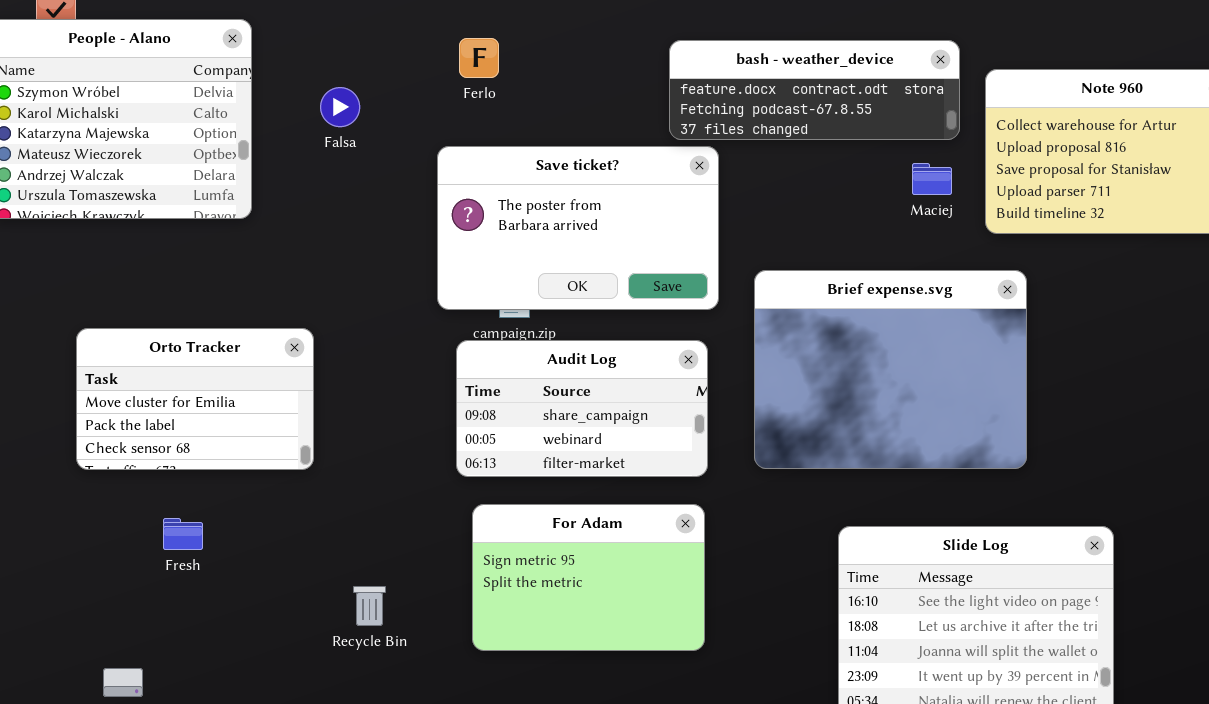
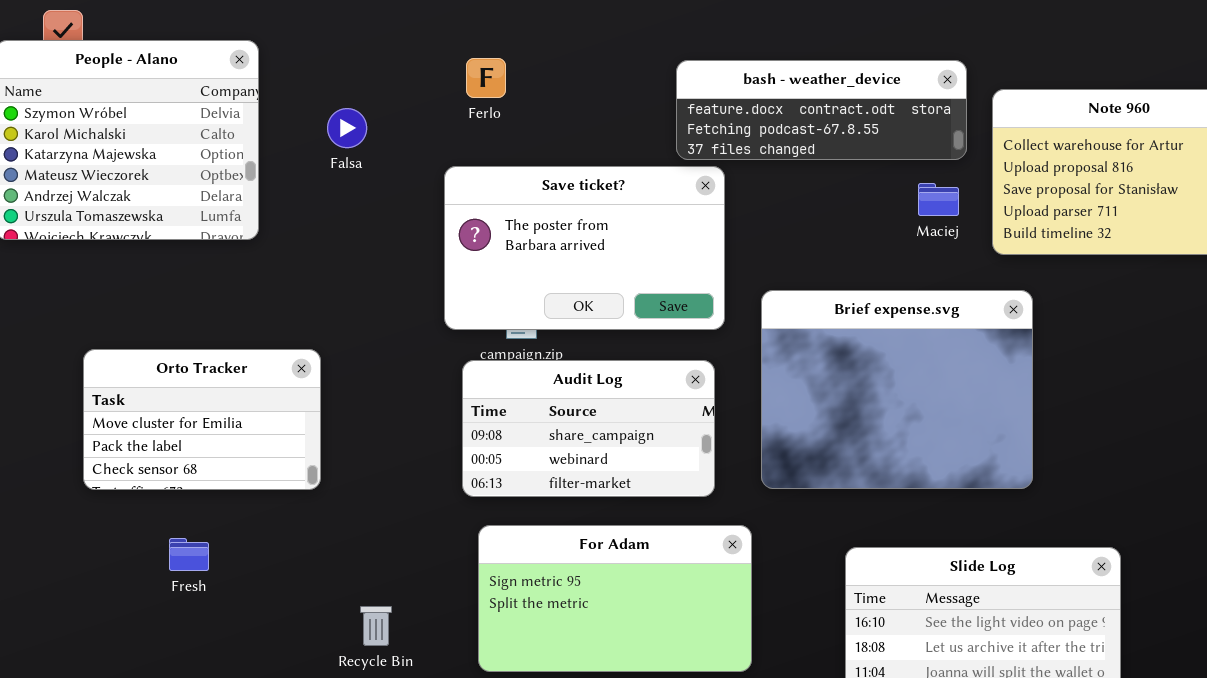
For Adam: [472,504,705,651] -> [478,525,752,672], resized

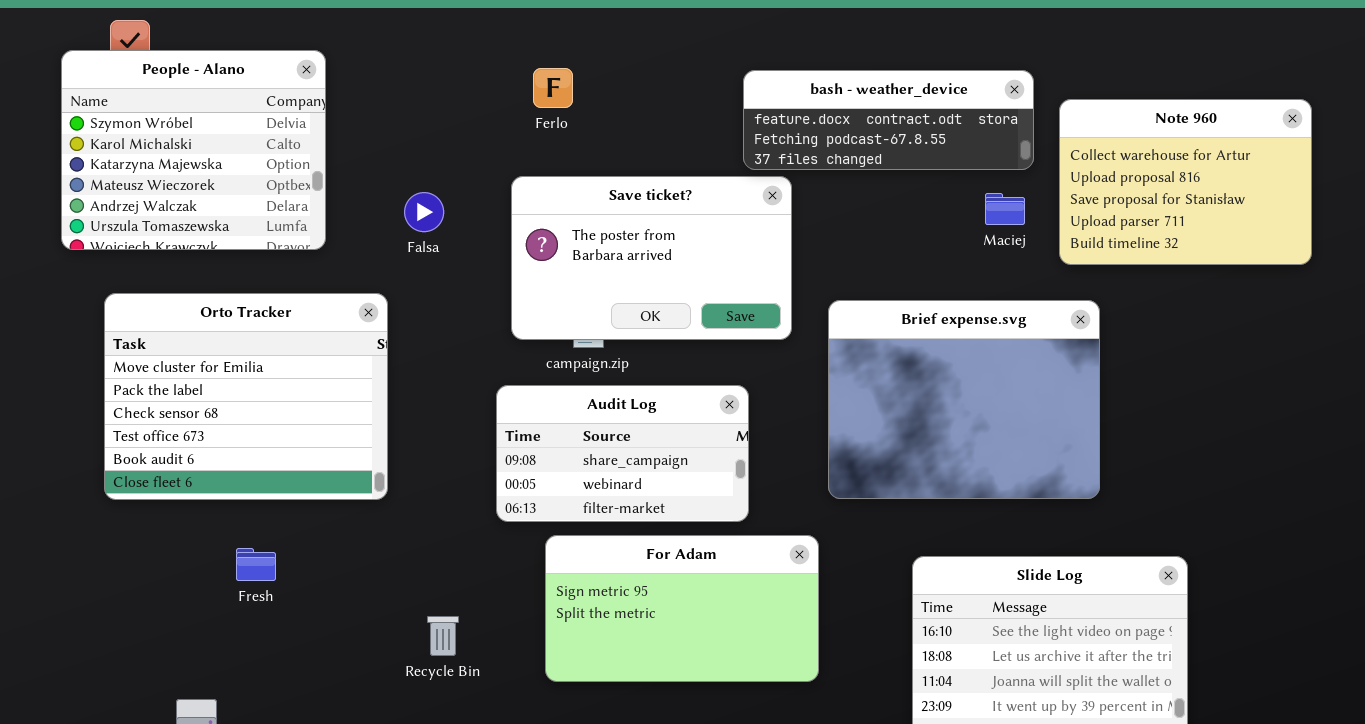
Falsa: [327,108,367,148] -> [404,192,444,232], moved
Orto Tracker: [83,349,321,490] -> [104,293,388,500], resized
Audit Log: [462,360,715,497] -> [496,385,749,522], moved

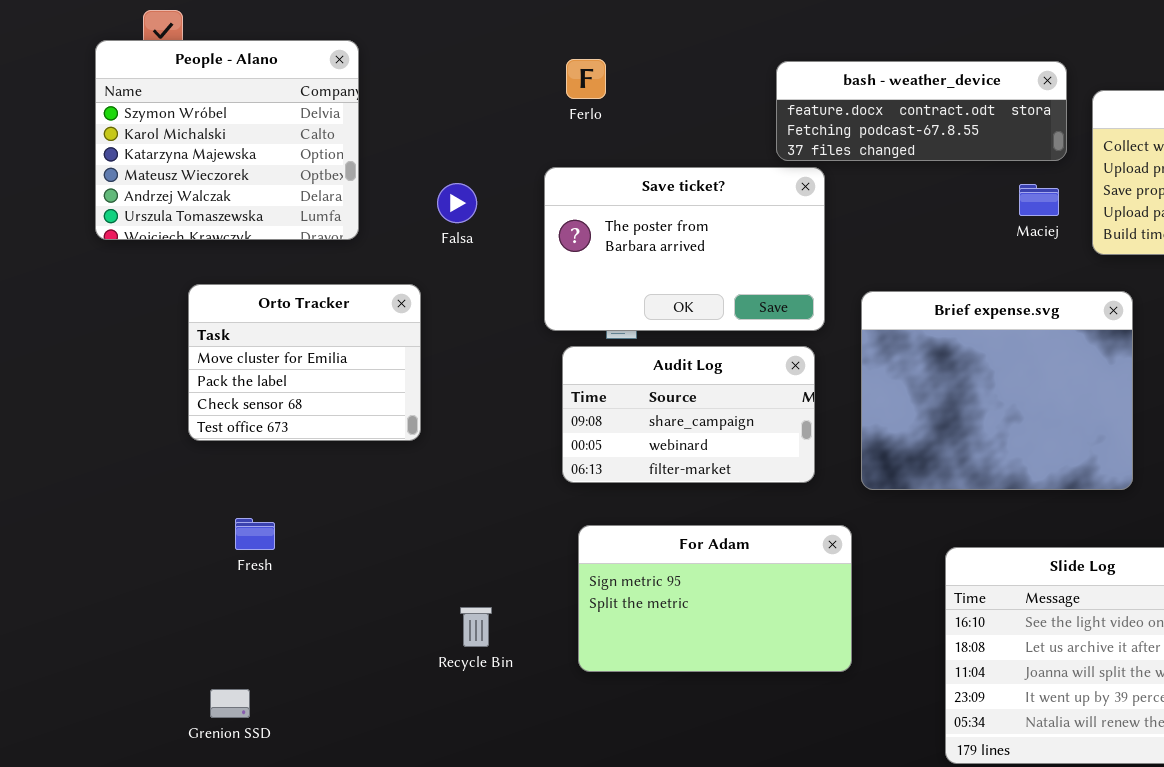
Orto Tracker: [104,293,388,500] -> [188,284,421,441], resized
Audit Log: [496,385,749,522] -> [562,346,815,483], moved
Fresh: [236,548,276,581] -> [235,518,275,550], moved

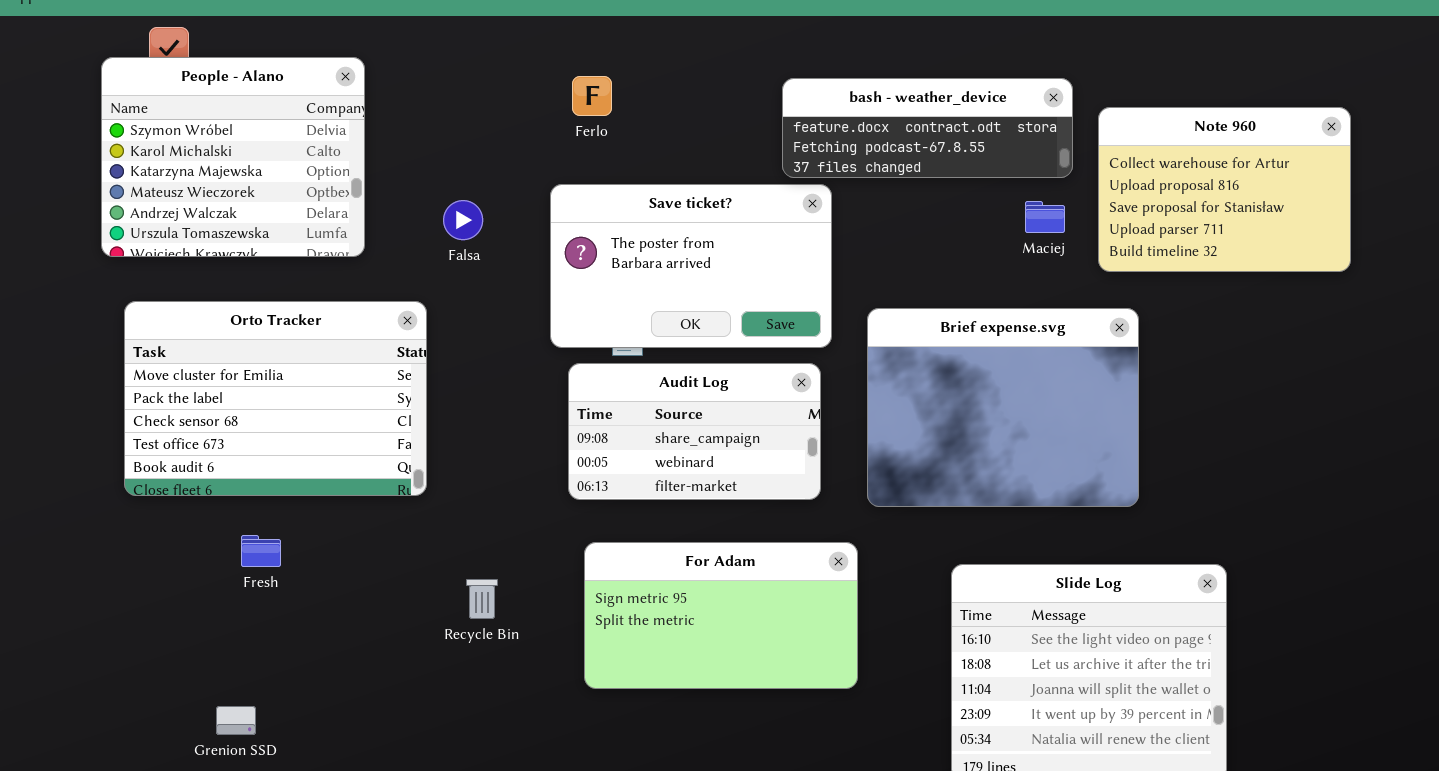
Orto Tracker: [188,284,421,441] -> [124,301,427,496], resized
Recycle Bin: [460,607,492,647] -> [466,579,498,619], moved

